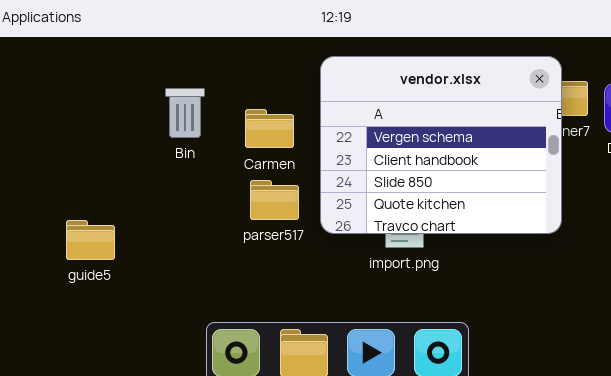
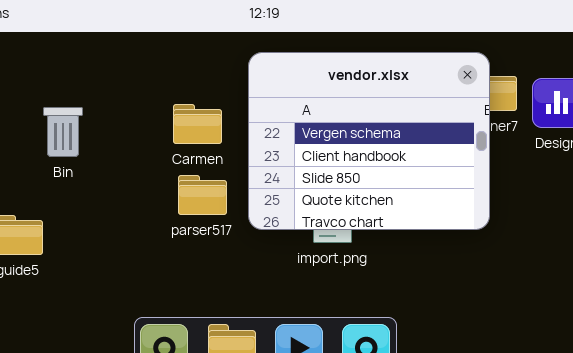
Bin: [165,88,205,138] -> [43,107,83,157], moved

